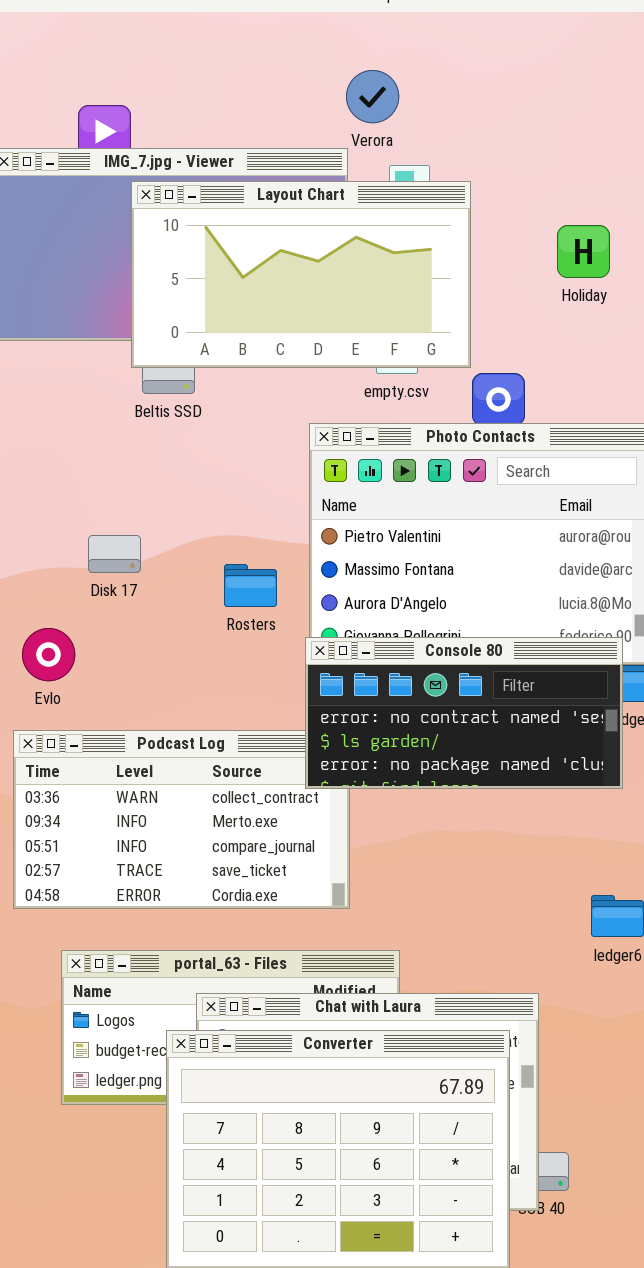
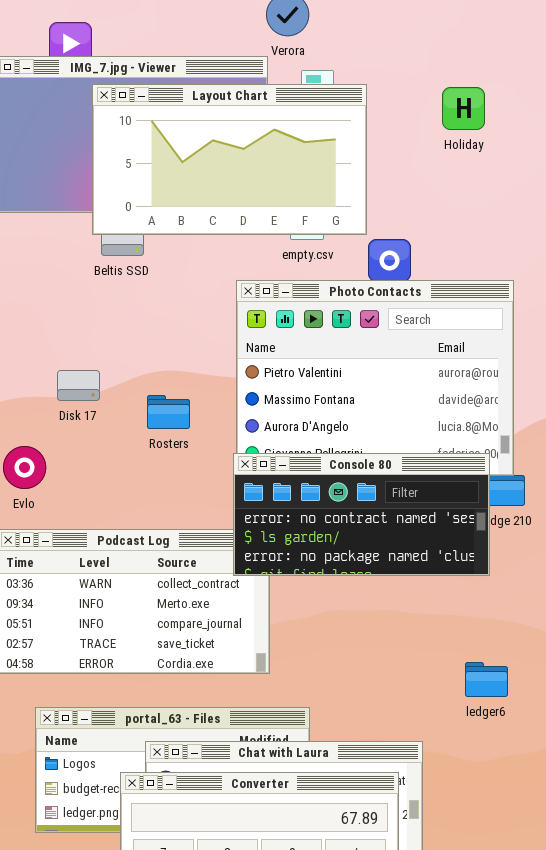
Holiday: [557,225,610,278] -> [442,87,485,130], moved
Rosters: [224,564,277,607] -> [147,395,190,429], moved

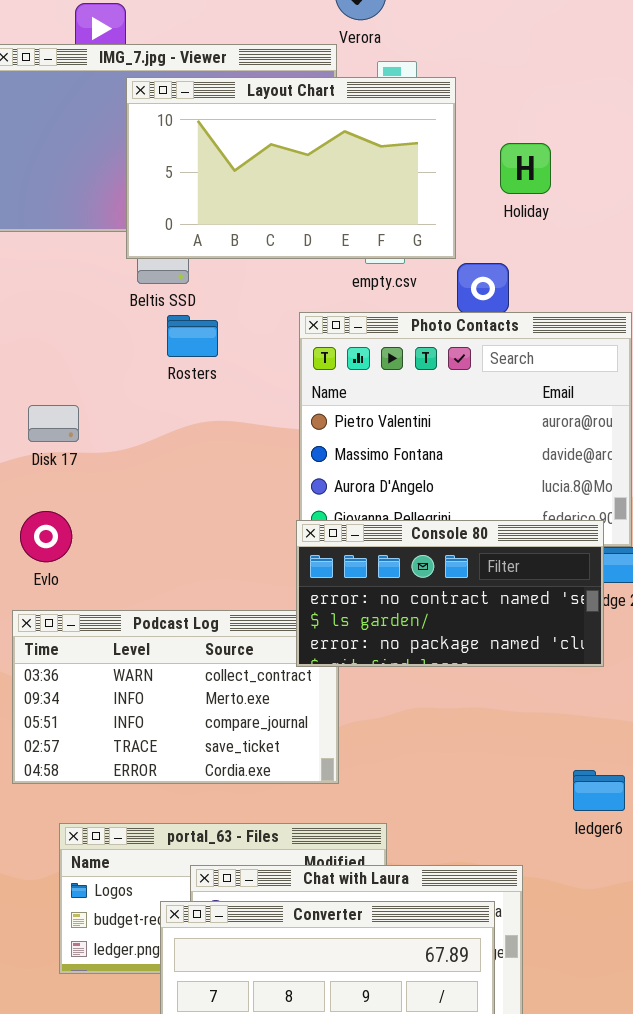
Holiday: [442,87,485,130] -> [500,143,551,194], moved
Disk 17: [57,370,100,401] -> [28,405,79,442], moved
Rosters: [147,395,190,429] -> [167,315,218,357], moved

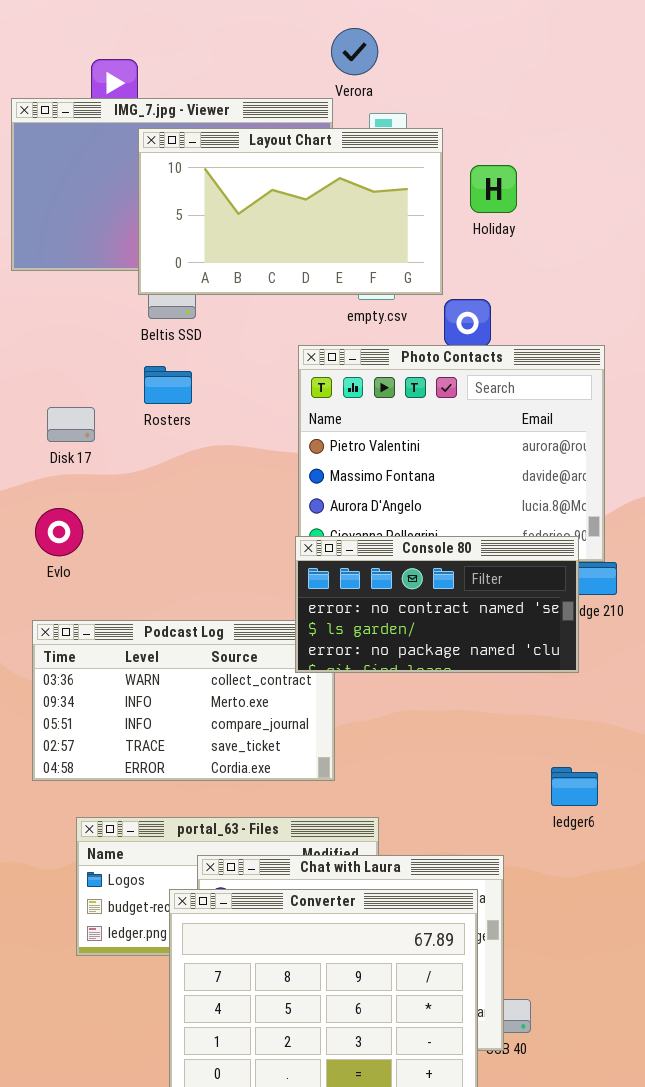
Holiday: [500,143,551,194] -> [470,165,517,213], moved
Rosters: [167,315,218,357] -> [144,366,192,404], moved
Disk 17: [28,405,79,442] -> [47,407,95,442], moved
Evlo: [20,511,72,562] -> [35,508,83,556], moved

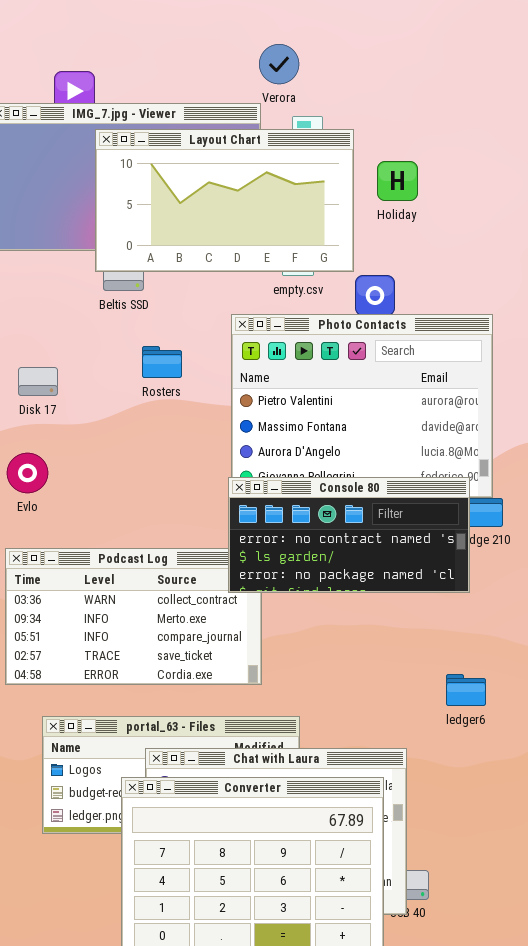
Rosters: [144,366,192,404] -> [142,346,182,378], moved

